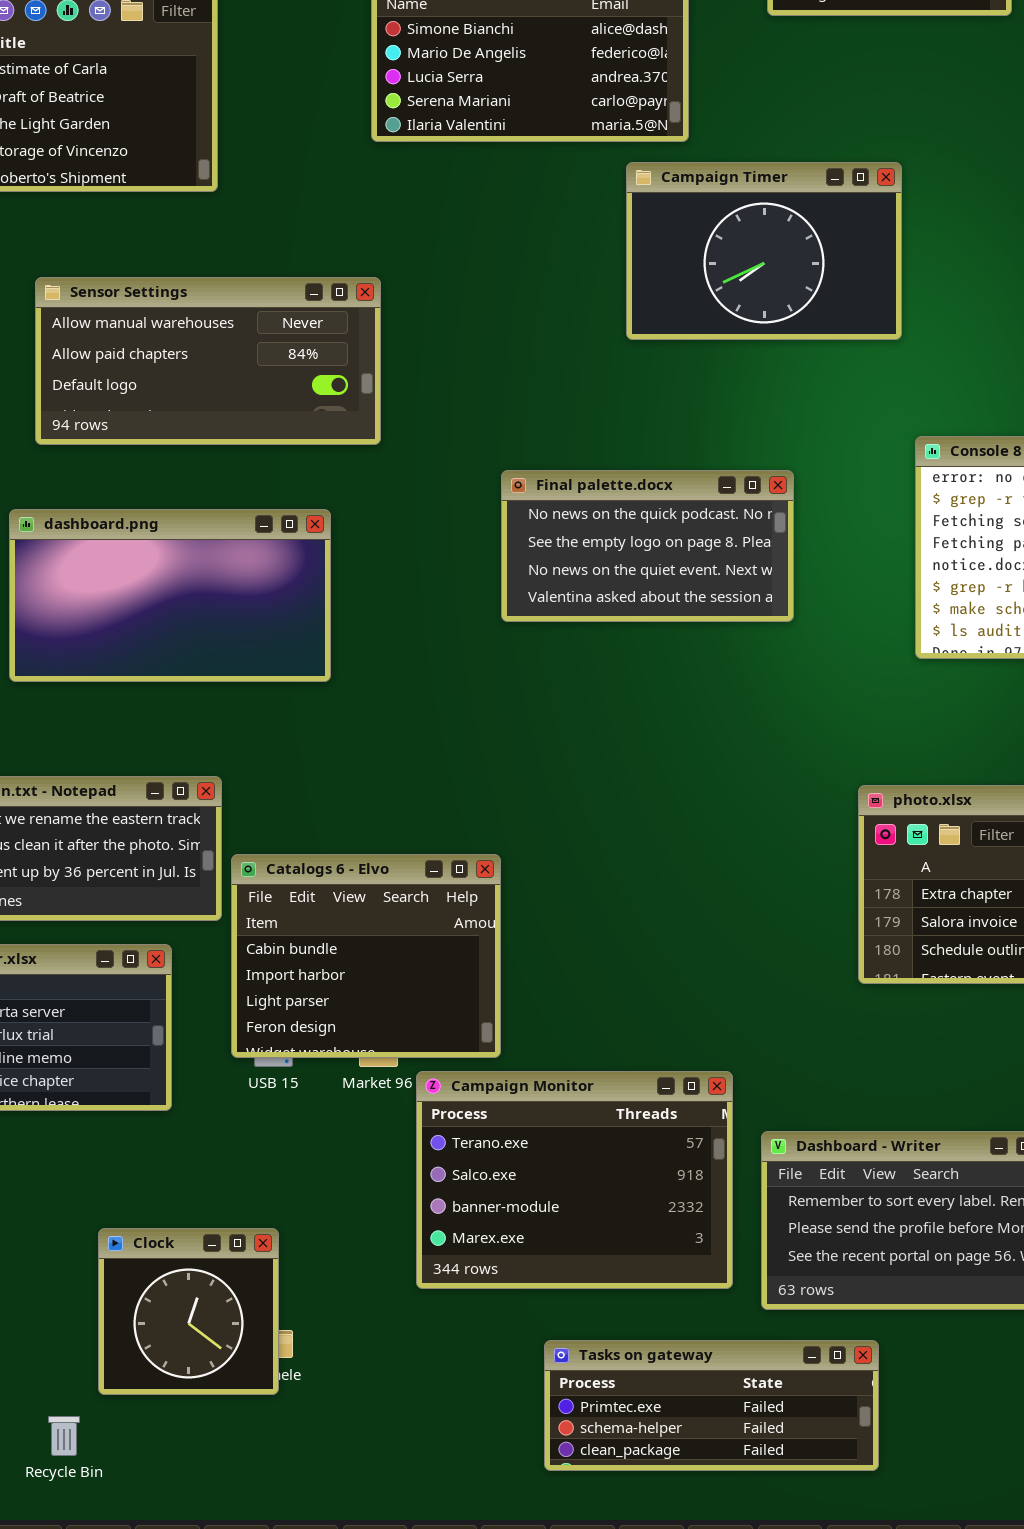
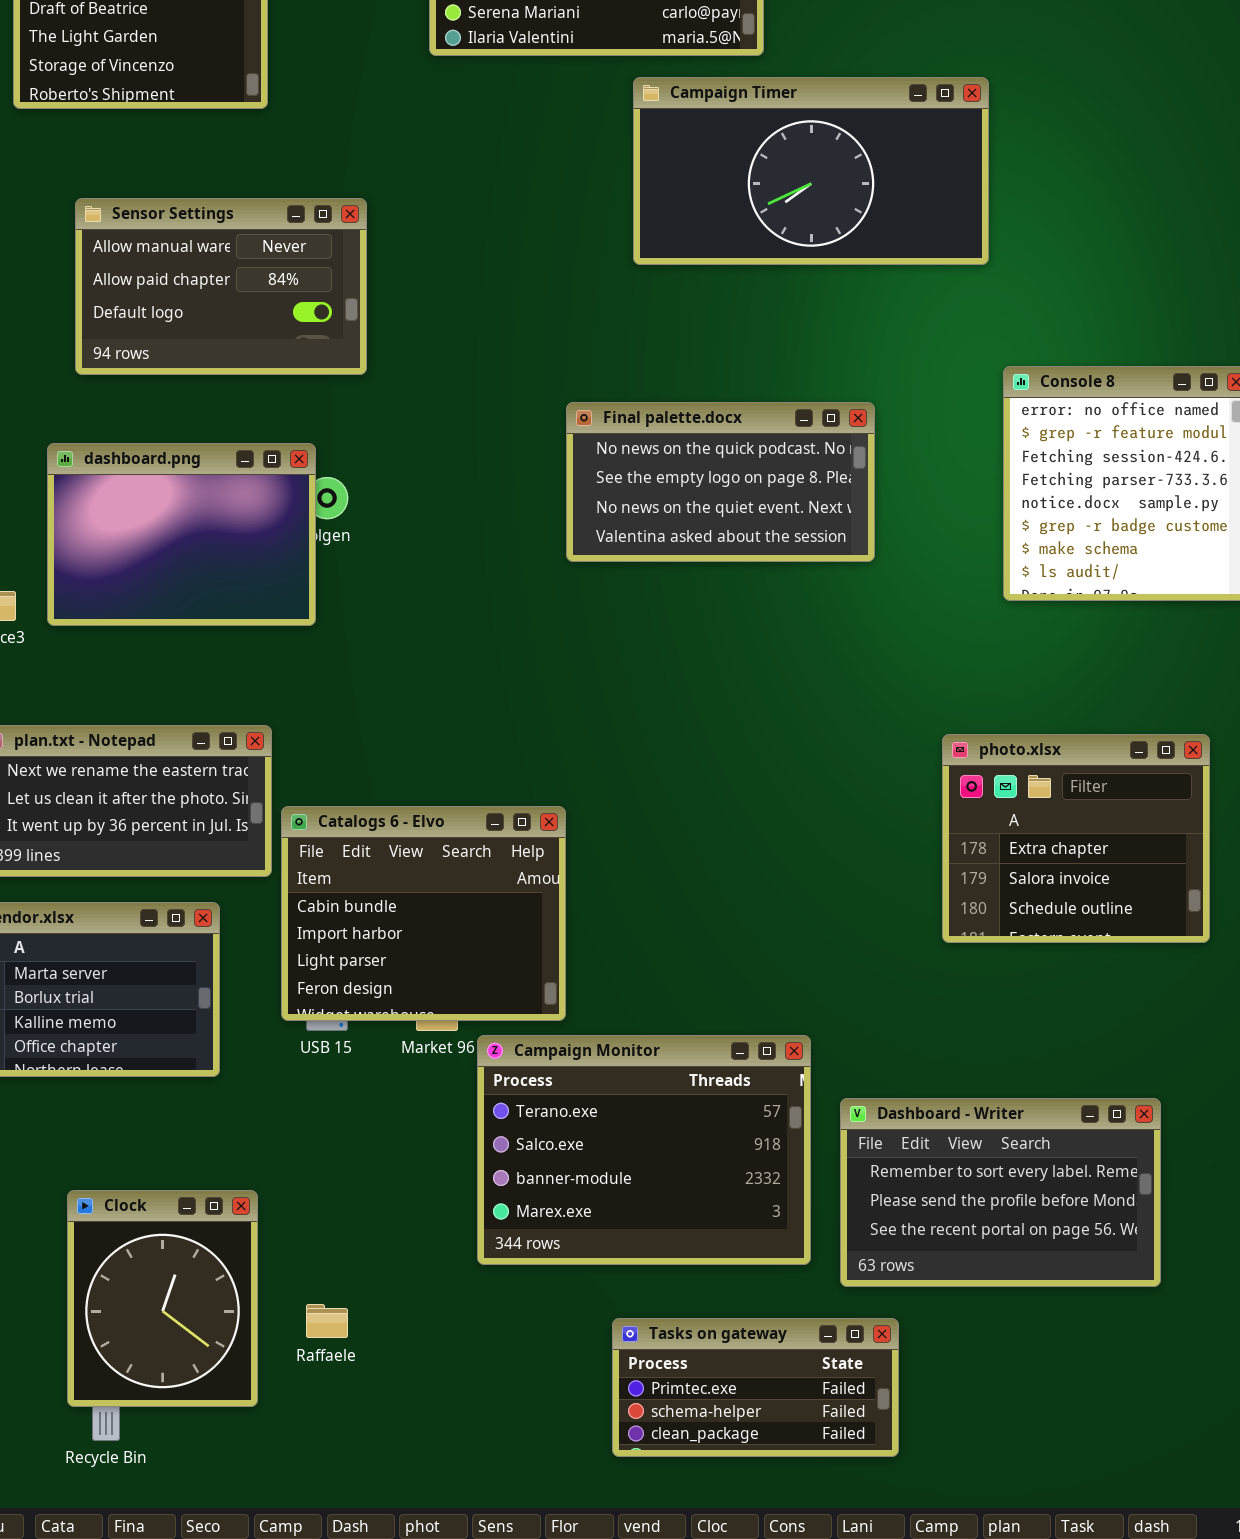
Campaign Timer: [626,162,902,340] -> [633,77,989,265], resized
Sensor Settings: [35,277,381,445] -> [75,198,367,375], resized
dashboard.png: [9,509,331,682] -> [47,443,316,626], resized
Clock: [98,1228,279,1395] -> [67,1190,258,1407], moved, resized
Tasks on gateway: [544,1340,879,1471] -> [612,1318,899,1457], resized

